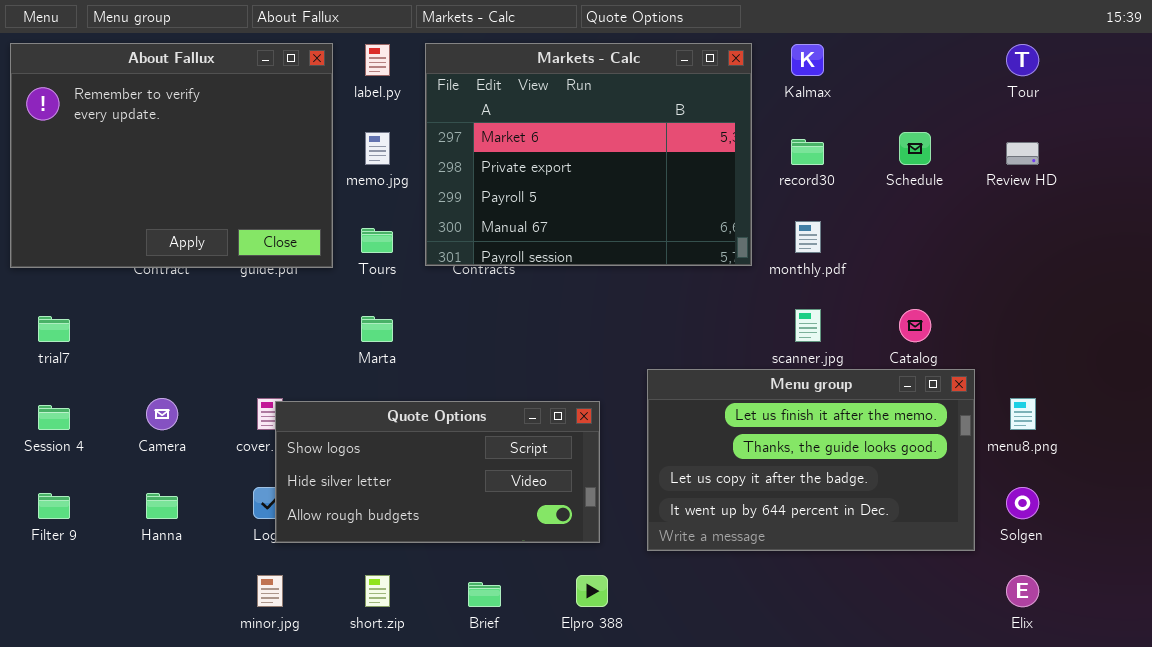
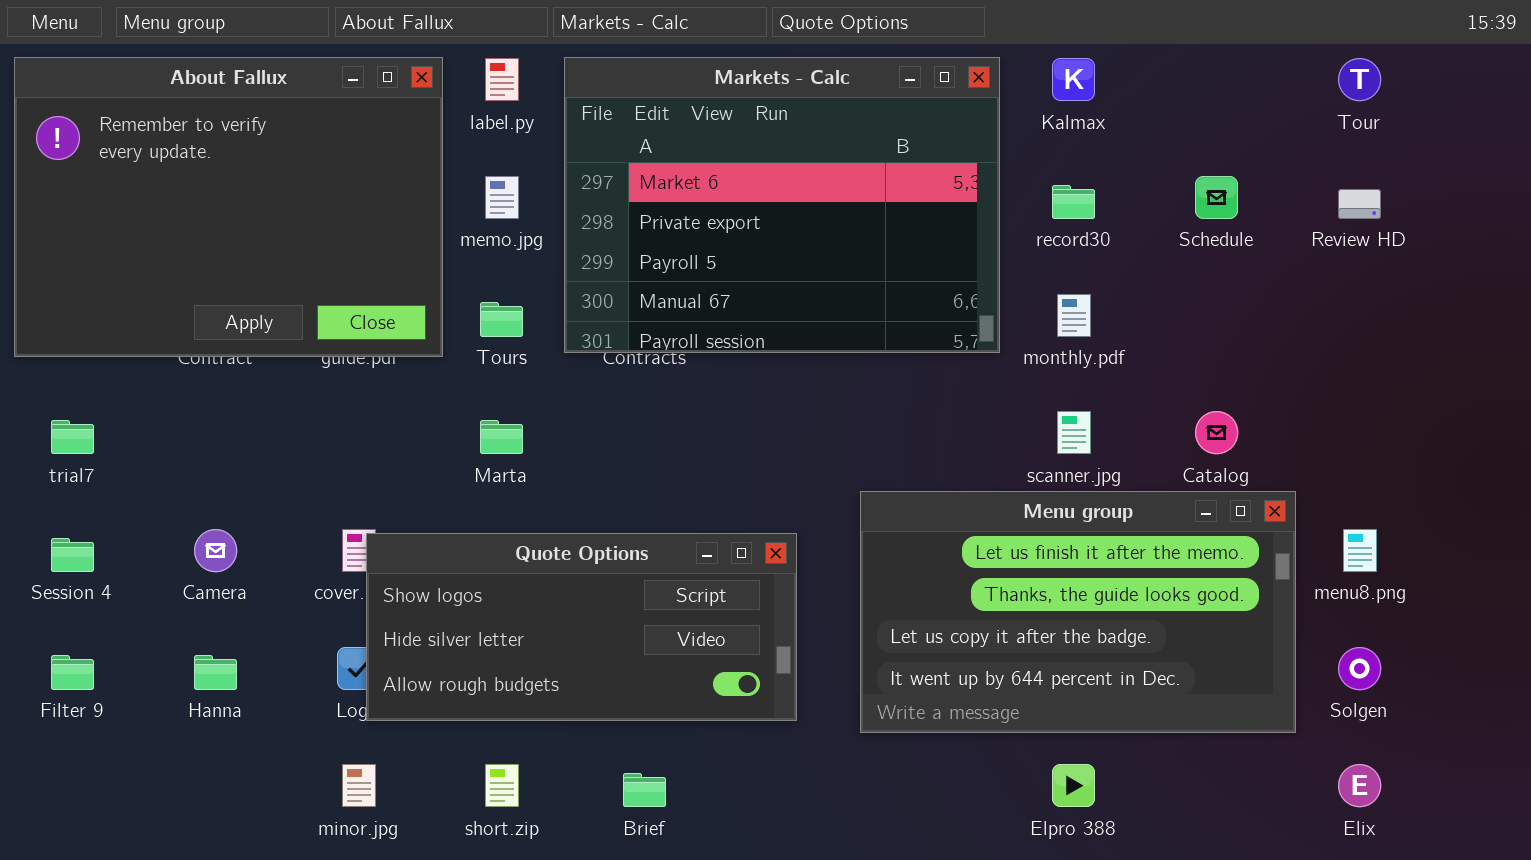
Elpro 388: [576,575,608,607] -> [1052,764,1095,807], moved

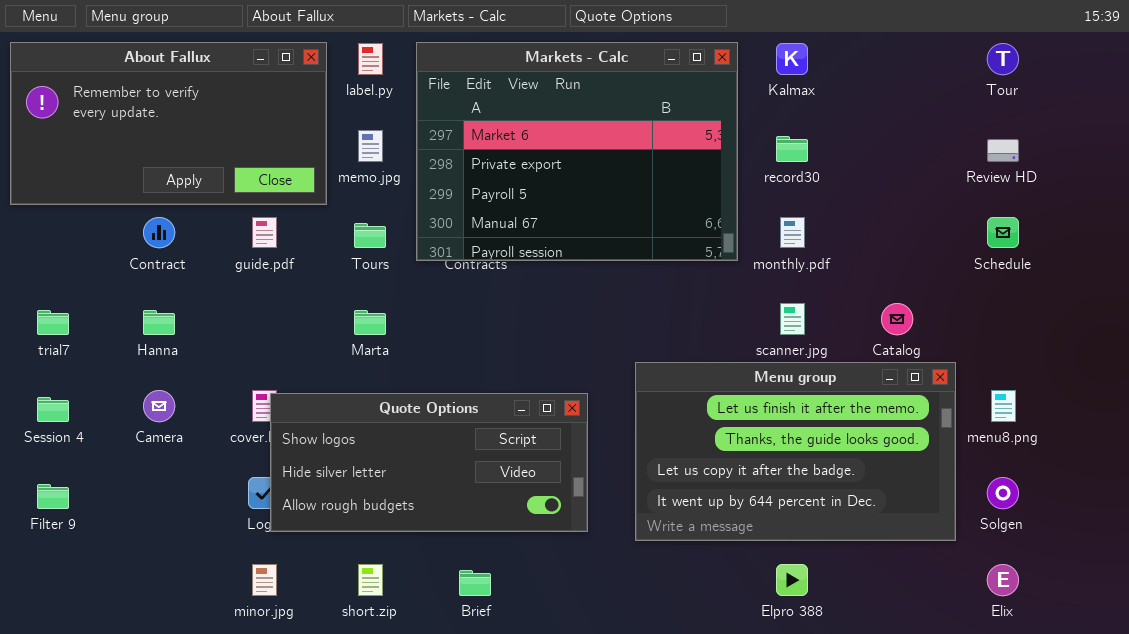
About Fallux: [14,57,443,357] -> [10,42,327,205], resized
Schedule: [1195,176,1238,219] -> [987,217,1019,248], moved
Hanna: [194,655,237,690] -> [143,310,175,335], moved

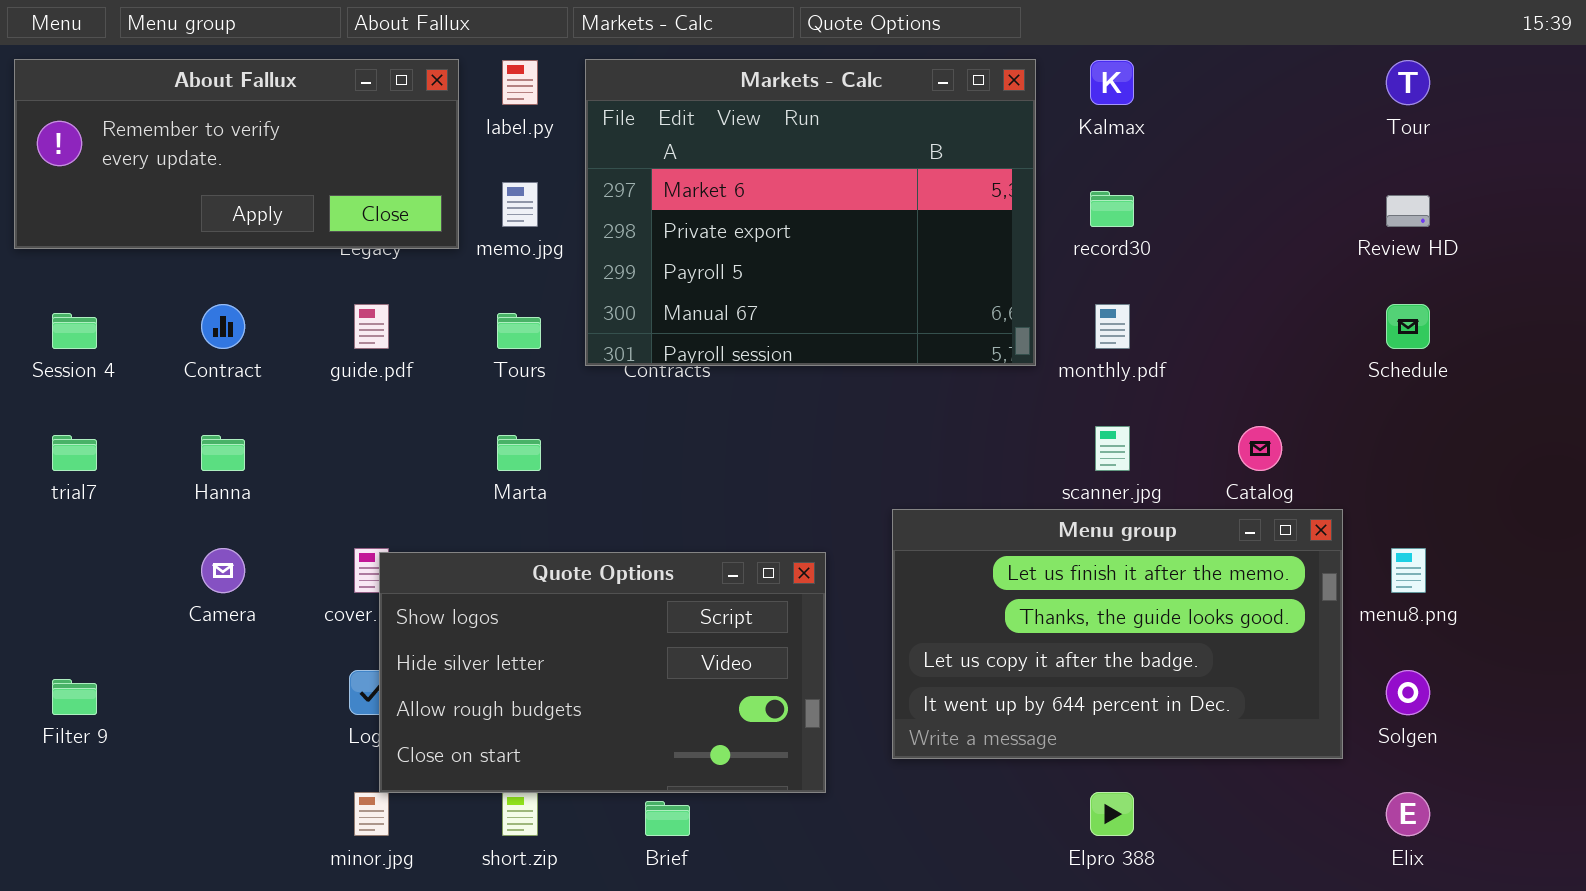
About Fallux: [10,42,327,205] -> [14,59,459,249], resized
Quote Options: [270,393,588,532] -> [379,552,826,793], resized
Session 4: [37,397,69,422] -> [52,313,97,349], moved

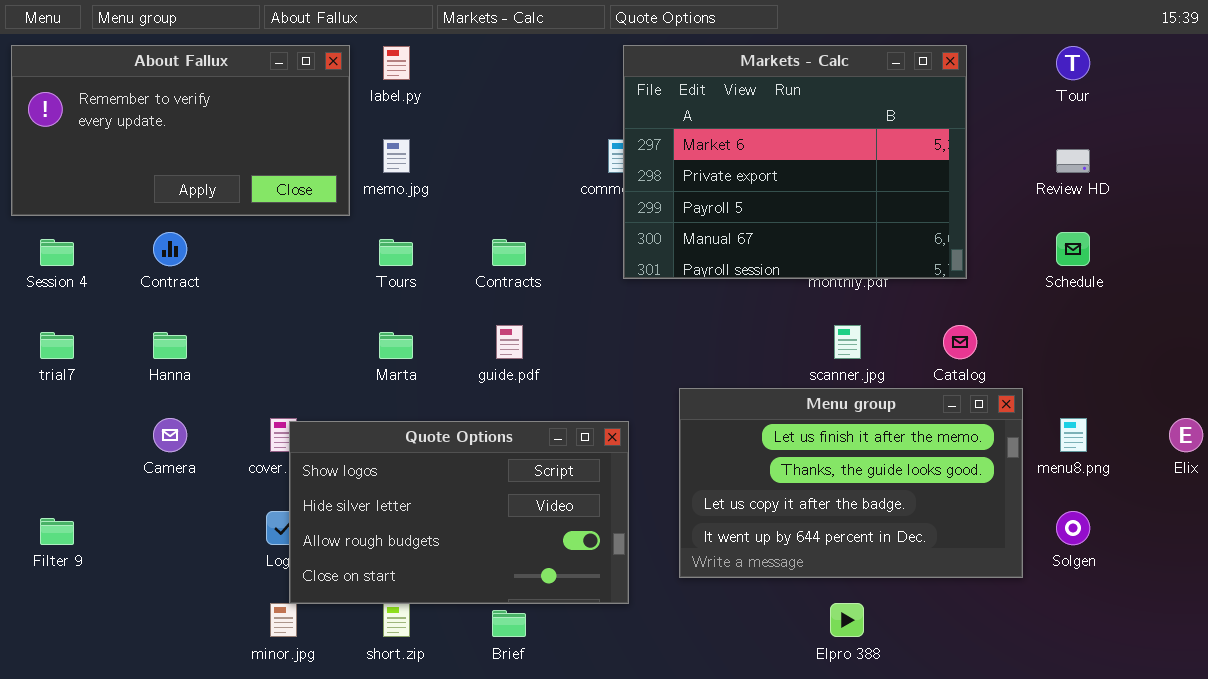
About Fallux: [14,59,459,249] -> [11,45,350,216], resized
Markets - Calc: [585,59,1036,366] -> [623,45,967,279], moved
guide.pdf: [354,304,389,349] -> [496,325,523,359], moved
Elix: [1386,792,1430,836] -> [1169,418,1203,452], moved

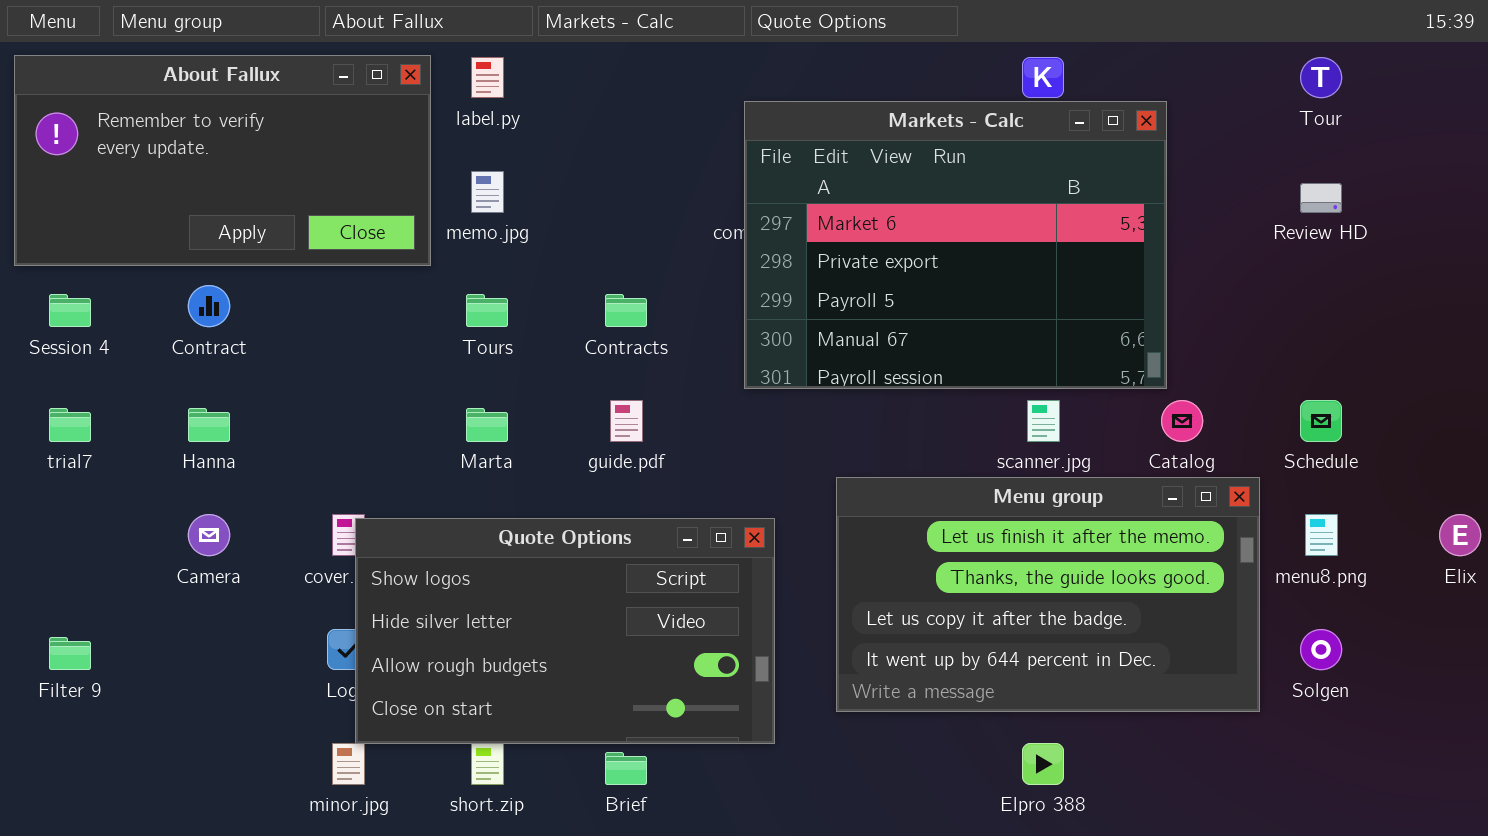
Markets - Calc: [623,45,967,279] -> [744,101,1167,389], moved
Schedule: [1056,232,1090,266] -> [1300,400,1342,442], moved

